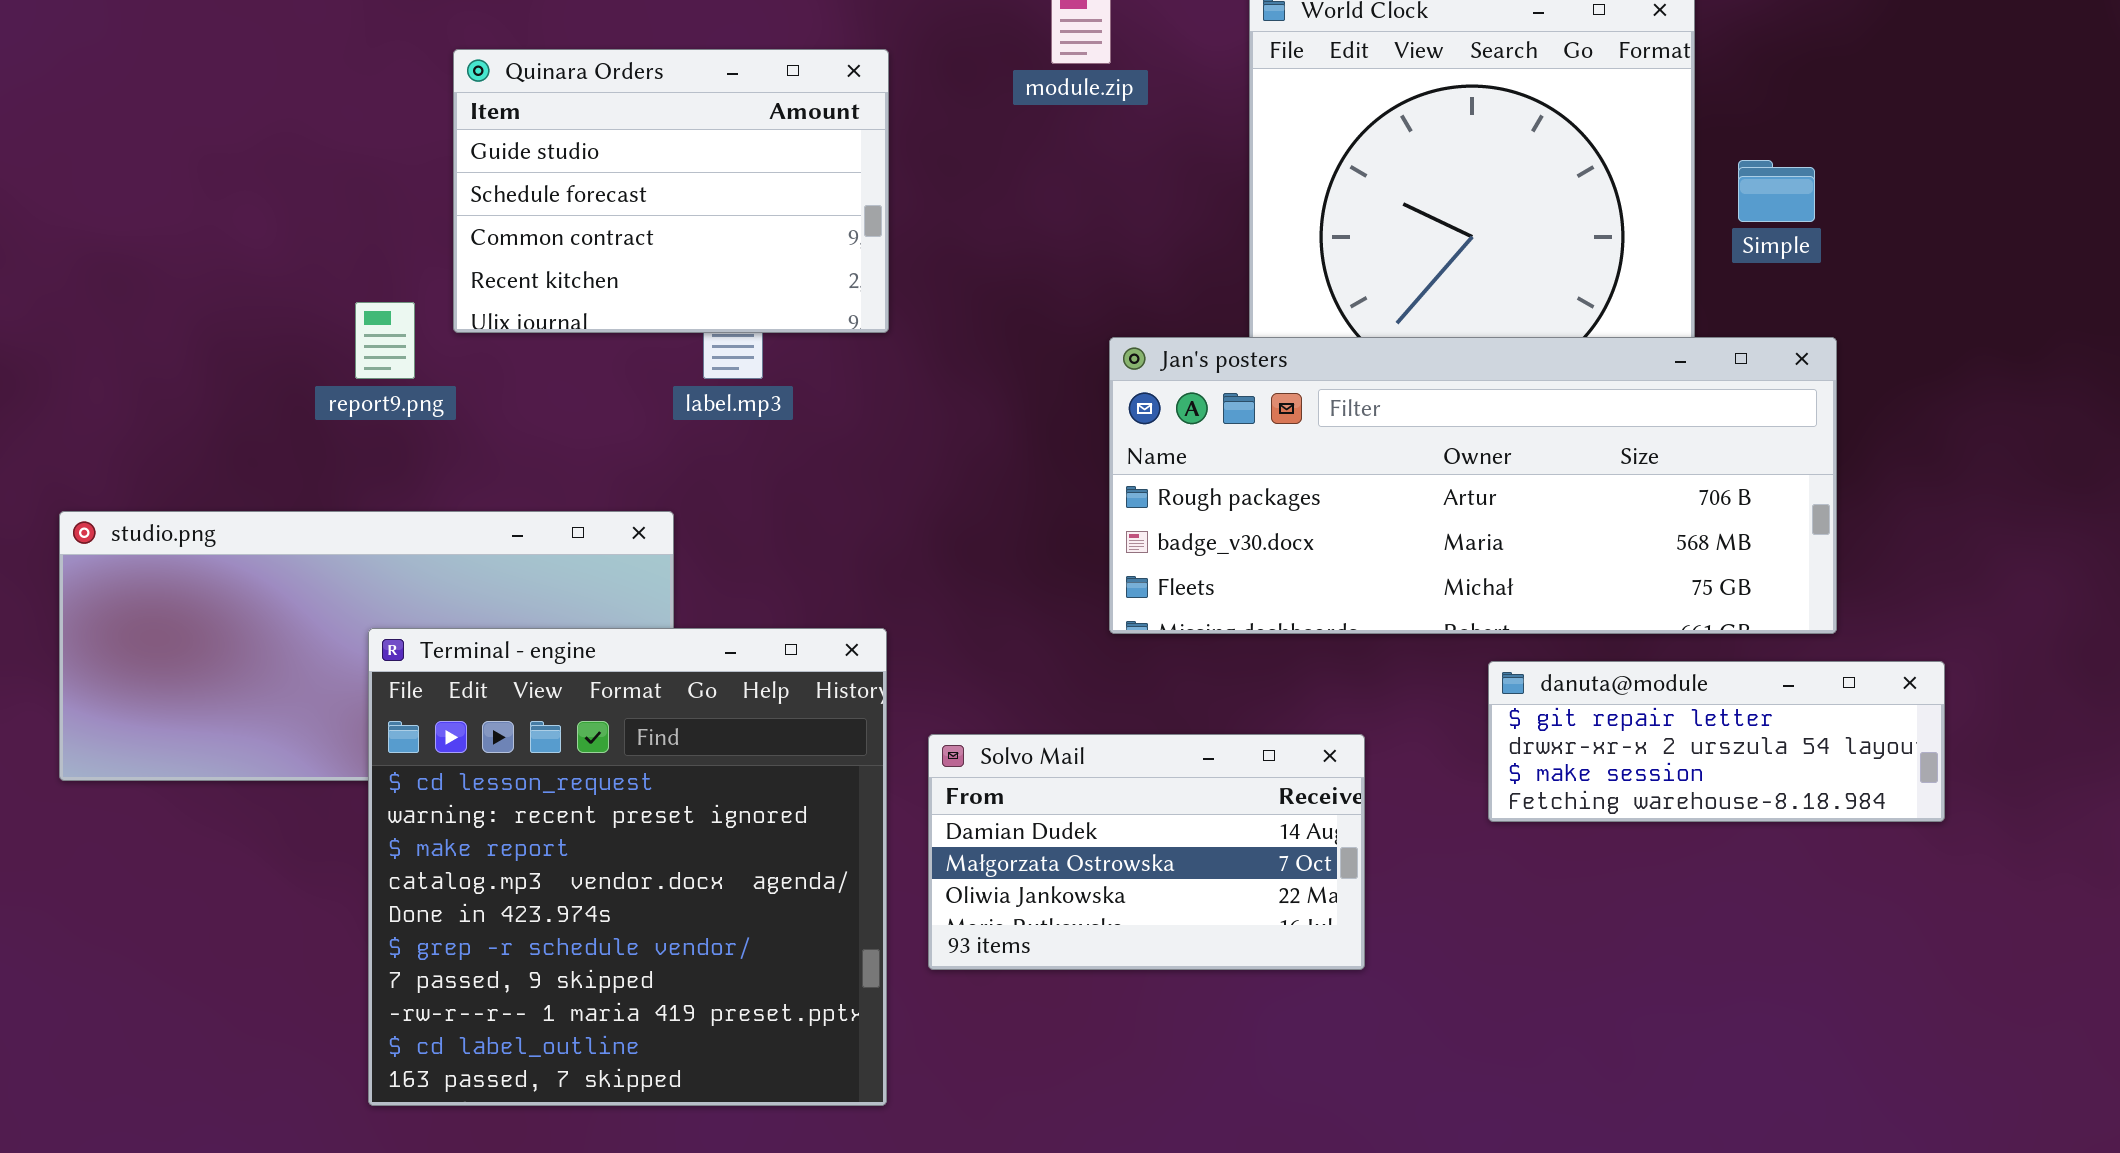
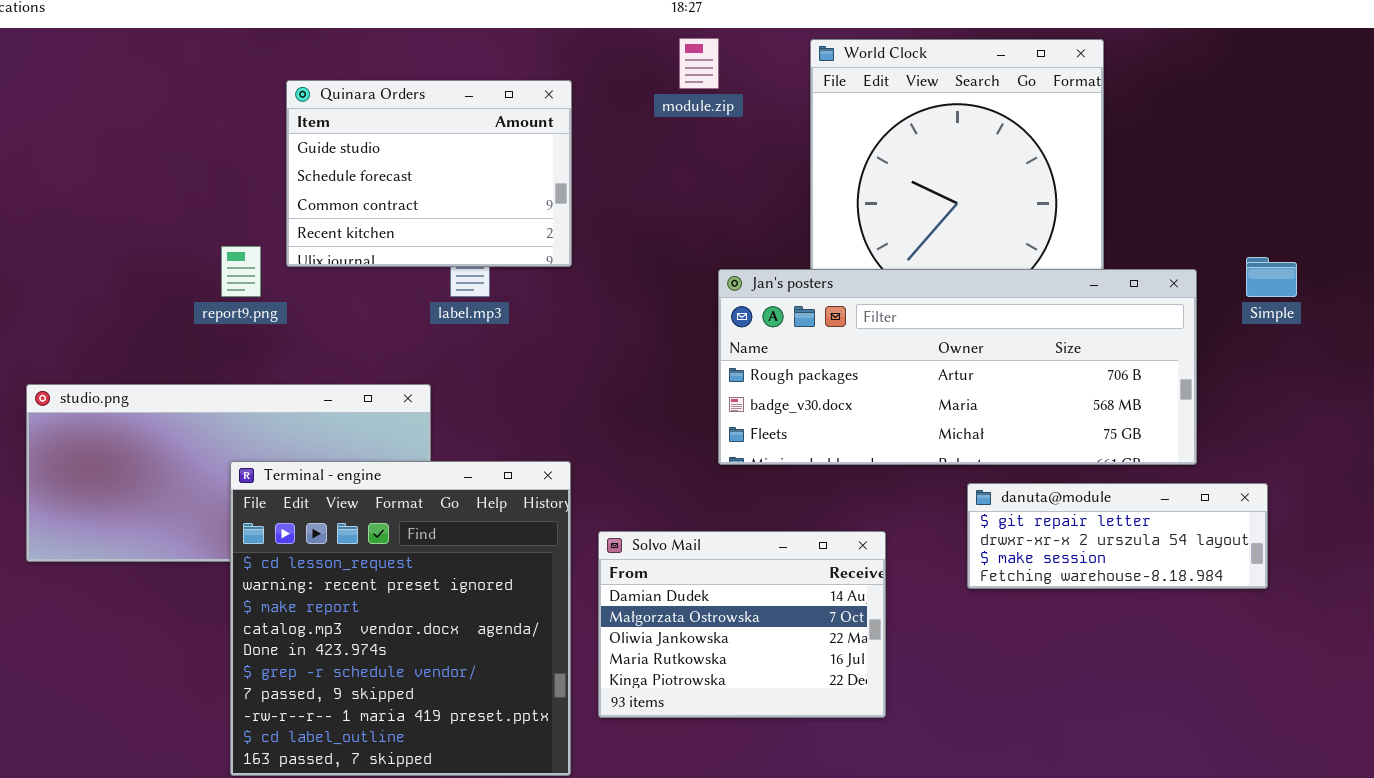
Simple: [1738,160,1815,222] -> [1246,257,1297,297], moved
Solvo Mail: [928,734,1365,970] -> [598,531,886,718], resized

